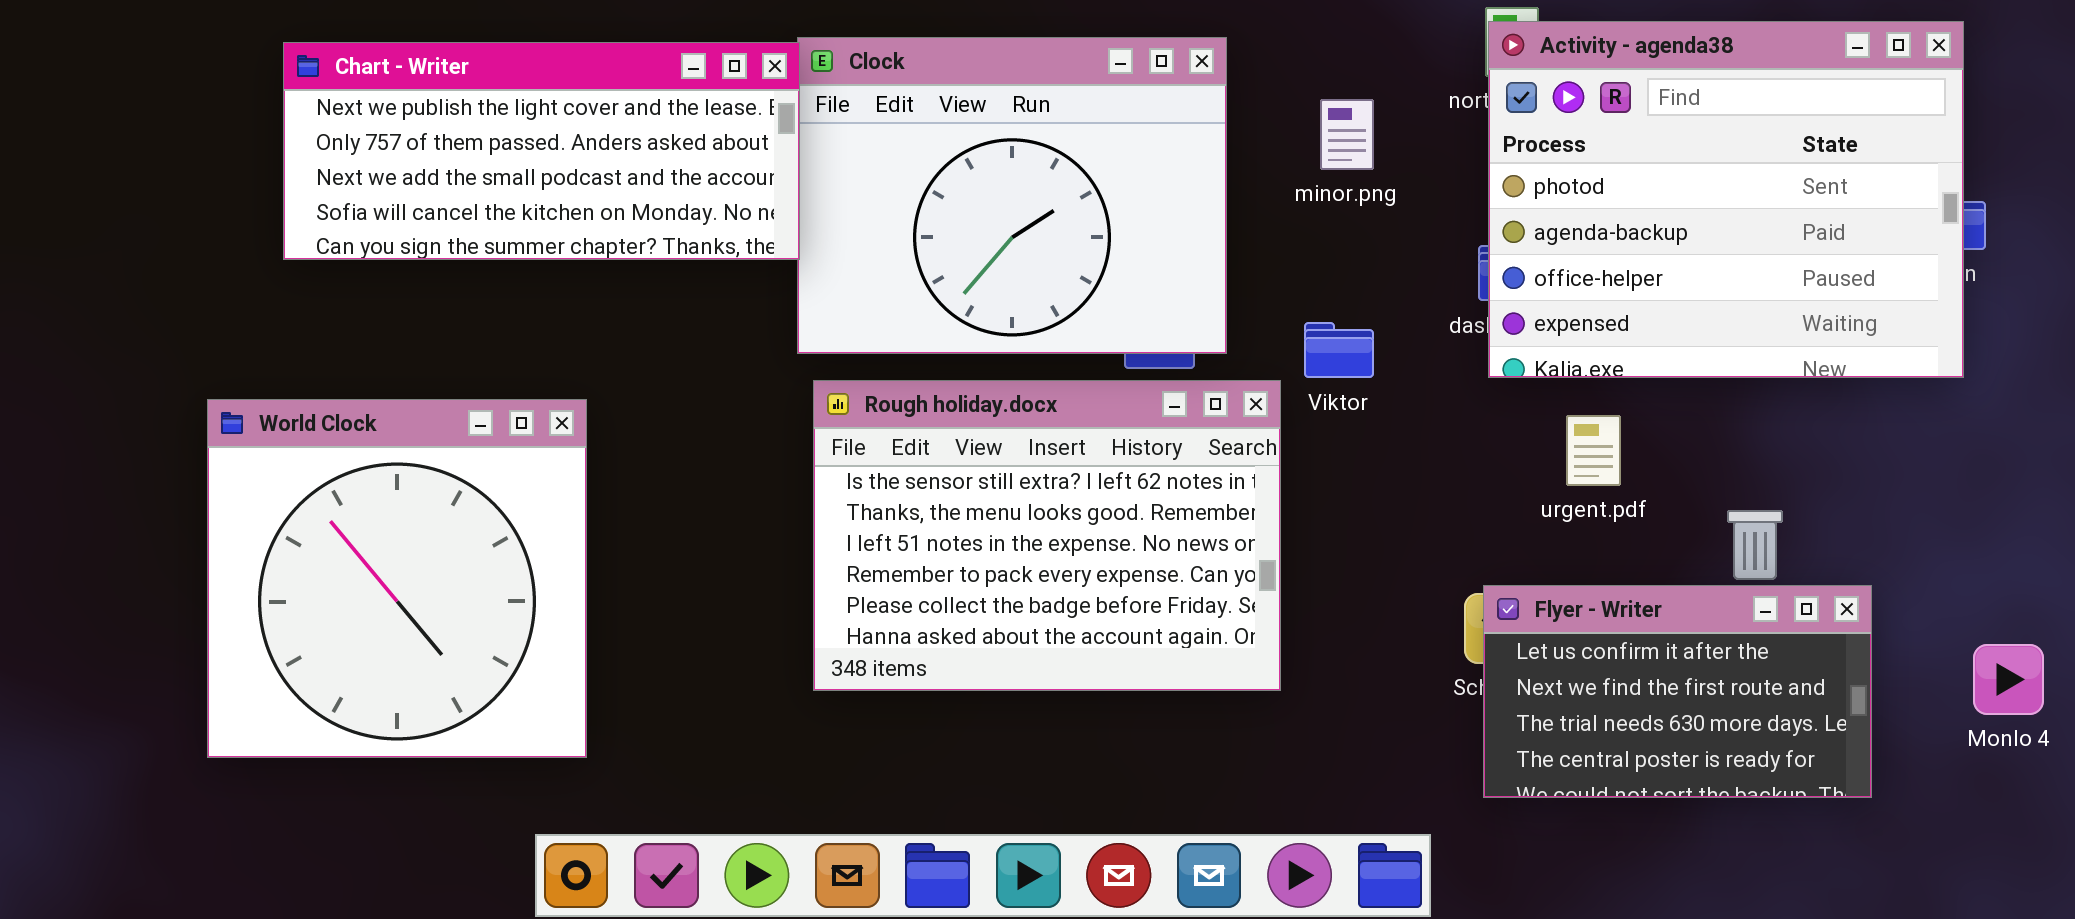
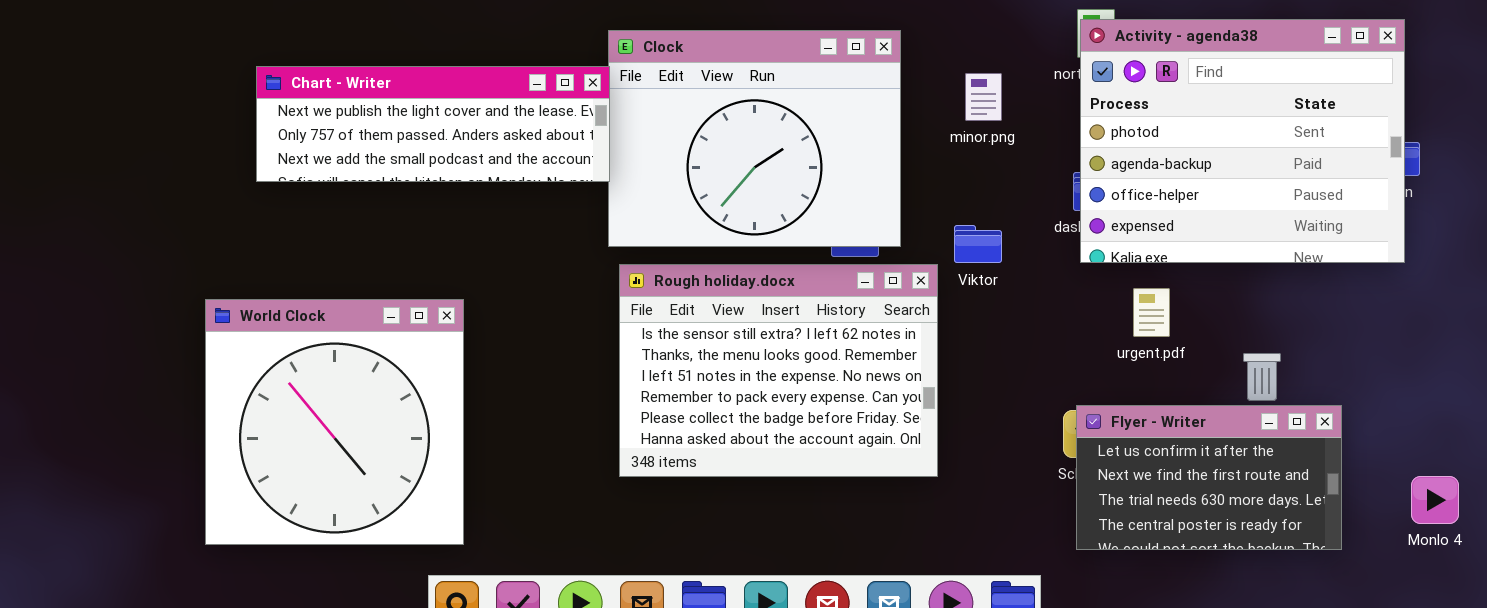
Chart - Writer: [283,42,800,260] -> [256,66,610,182], resized
World Clock: [207,399,587,758] -> [205,299,464,545], moved
Monlo 4: [1973,644,2044,715] -> [1411,476,1459,524], moved

